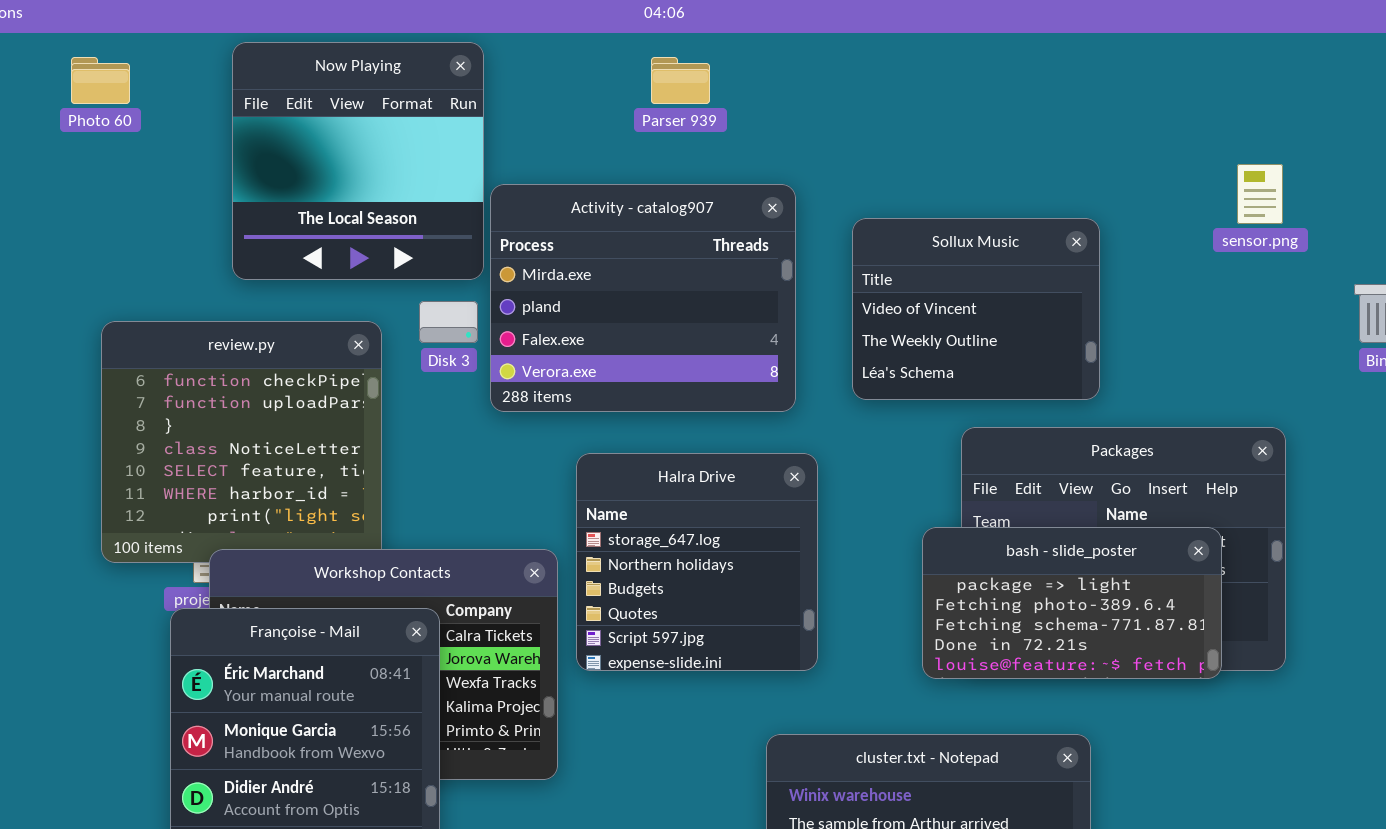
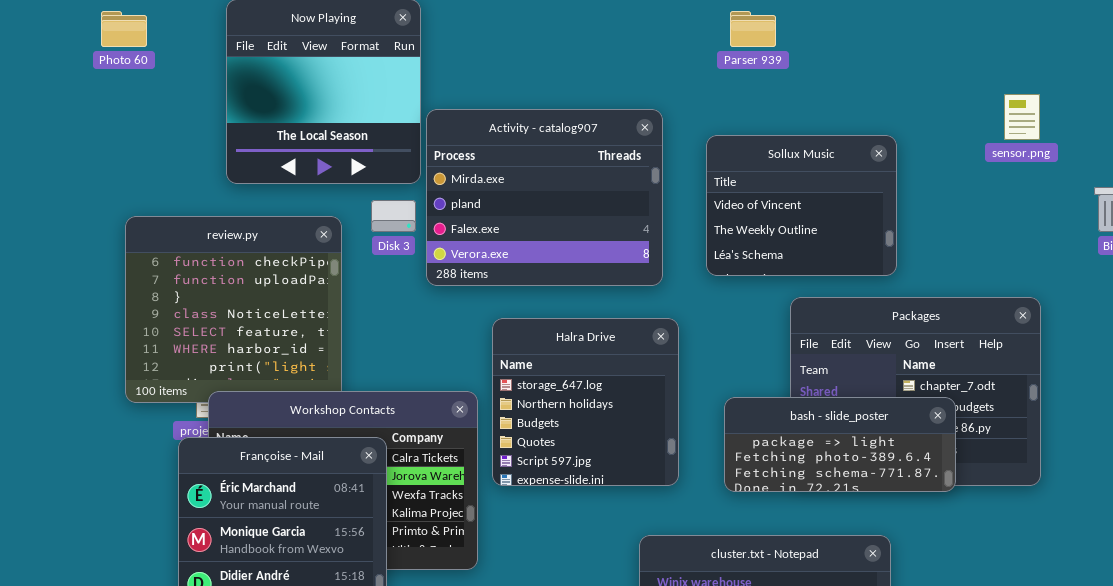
Parser 939: [651,57,710,104] -> [730,11,776,47], moved
bash - slide_poster: [922,527,1222,679] -> [724,397,956,492], moved, resized

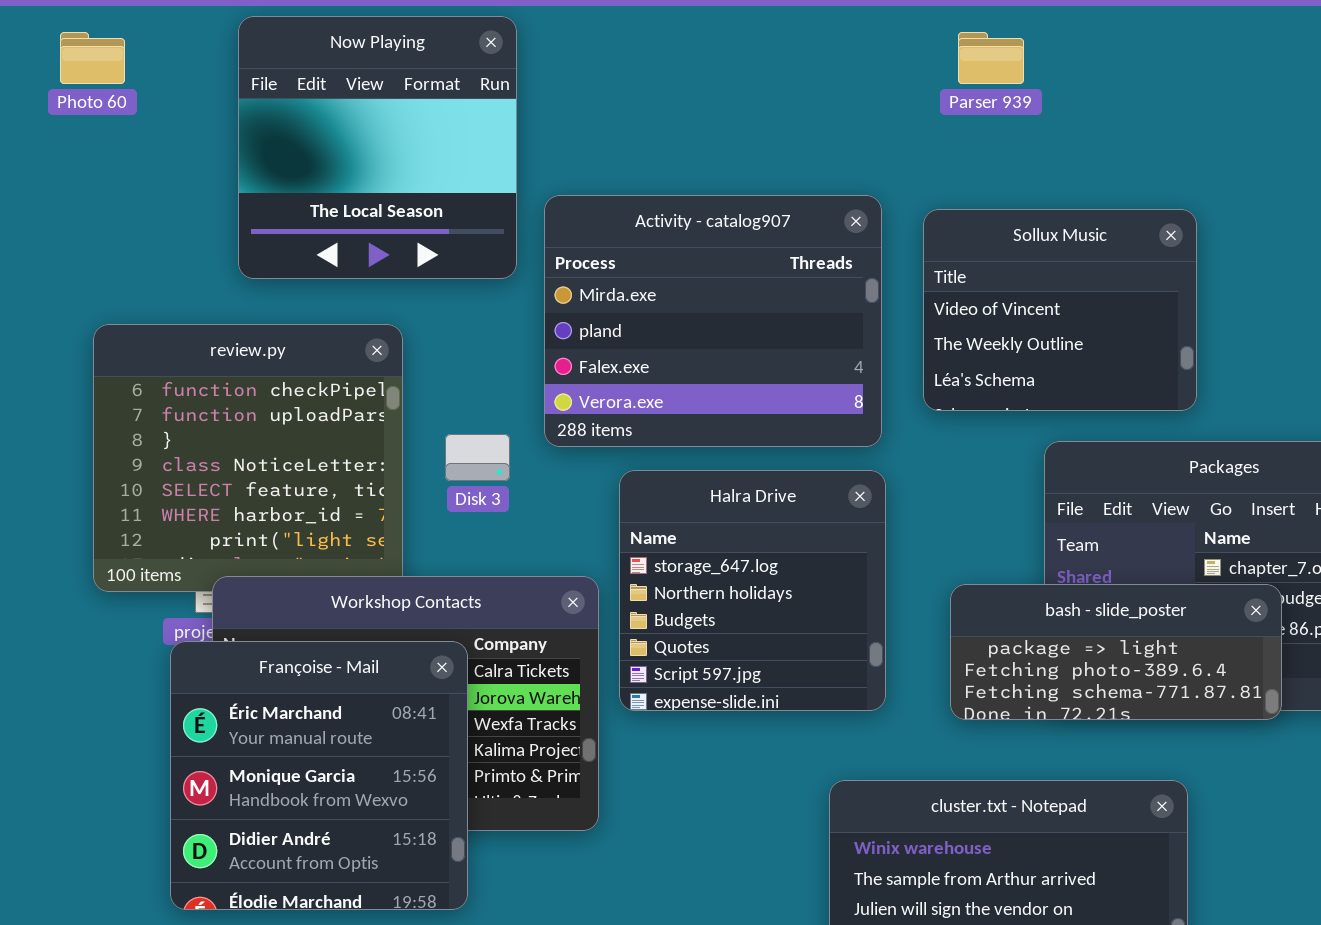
Activity - catalog907: [426,109,663,286] -> [544,195,882,447], moved
Disk 3: [371,200,416,232] -> [445,434,510,481], moved

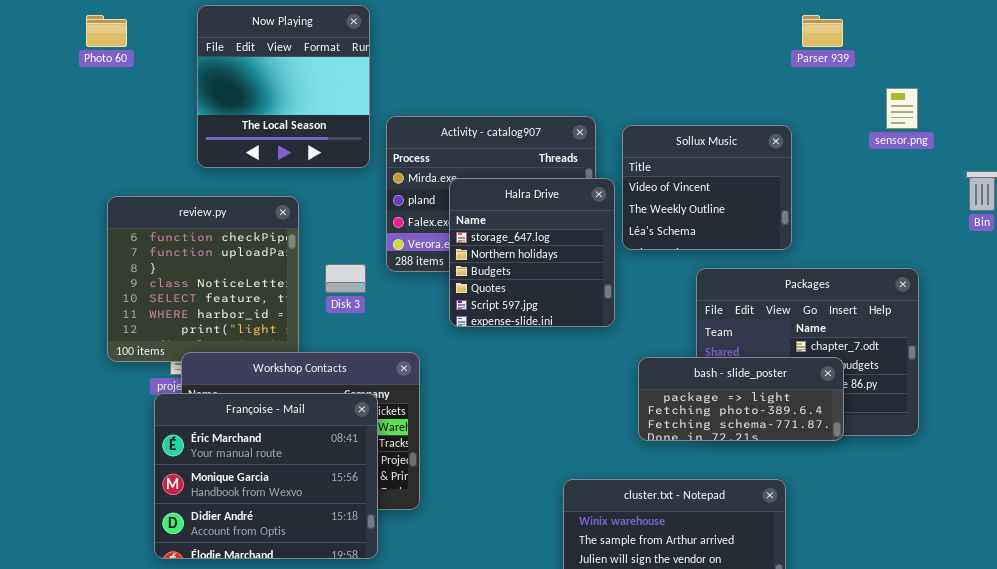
Parser 939: [958,32,1024,84] -> [802,15,843,47], moved
Halra Drive: [619,470,886,711] -> [449,178,615,327], moved
Françoise - Mail: [170,641,468,910] -> [154,393,378,559], resized

